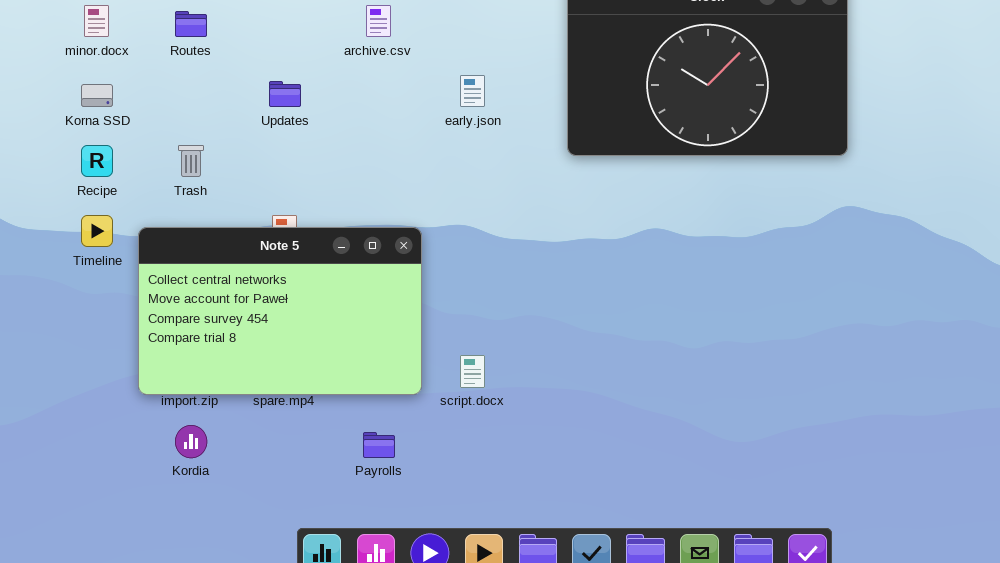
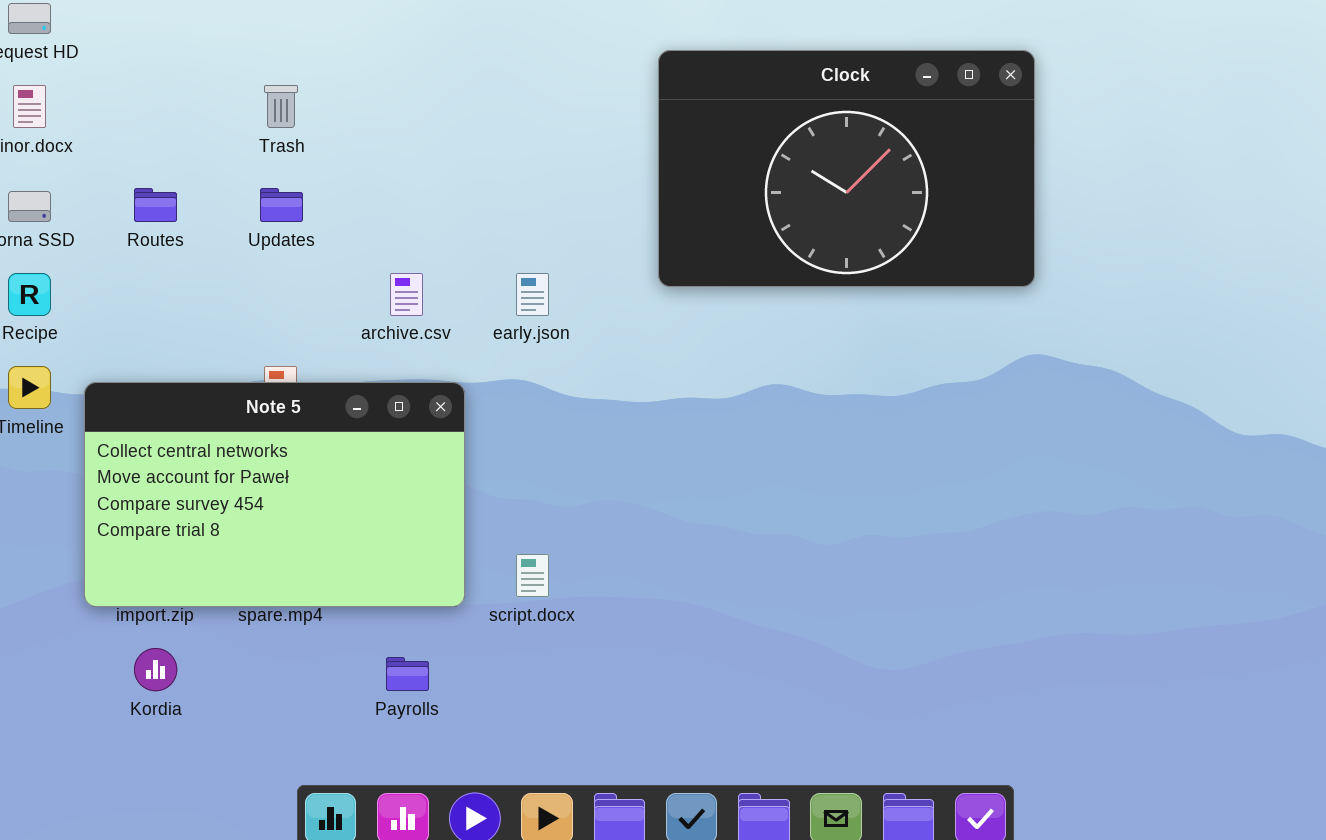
archive.csv: [366,5,391,37] -> [390,273,423,316], moved
Routes: [175,11,207,37] -> [134,188,177,222], moved
early.json: [460,75,485,107] -> [516,273,549,316], moved
Trash: [178,145,204,177] -> [264,85,298,128], moved

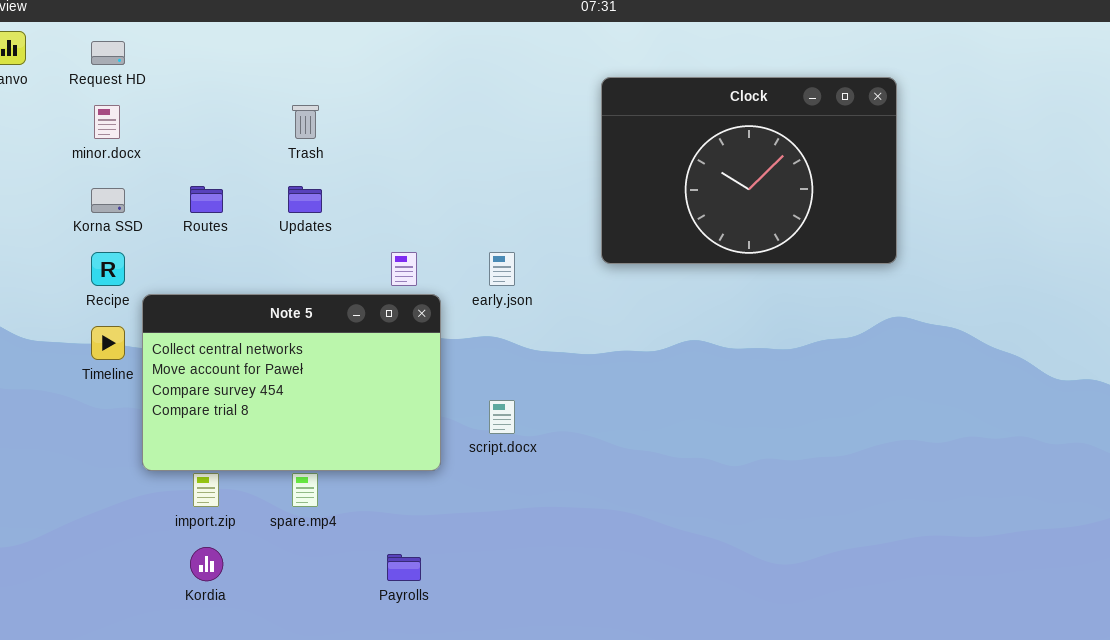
Note 5: [84,382,465,607] -> [142,294,441,471], moved
script.docx: [516,554,549,597] -> [489,400,515,434], moved

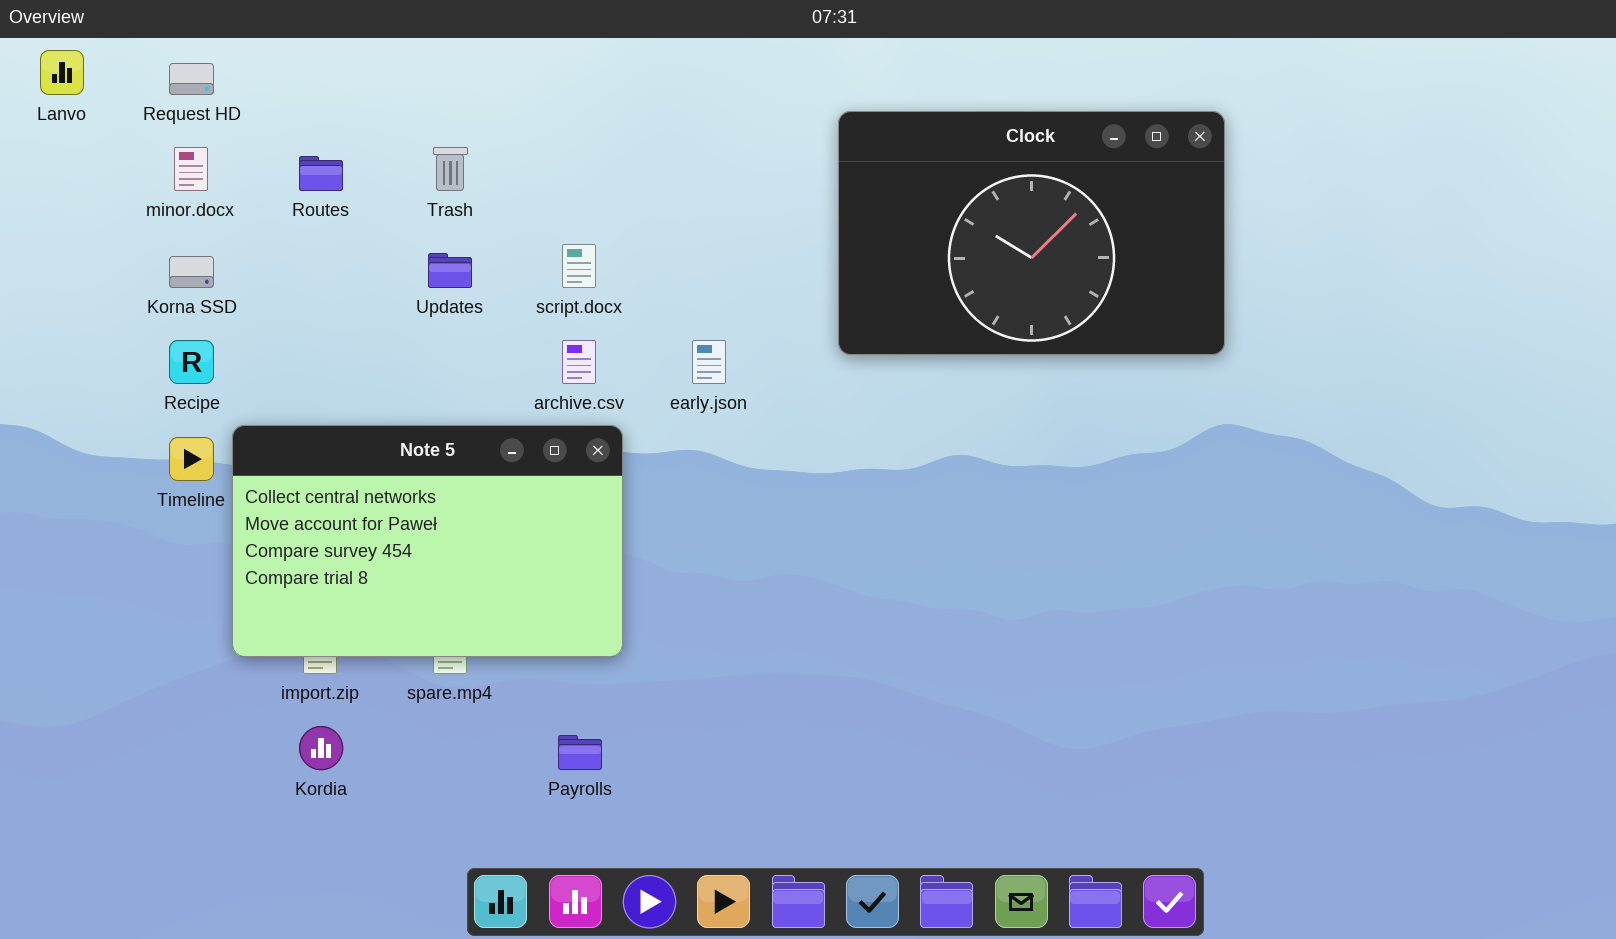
Routes: [190,186,223,213] -> [299,156,343,191], moved
Note 5: [142,294,441,471] -> [232,425,623,657], moved
script.docx: [489,400,515,434] -> [562,244,596,288], moved

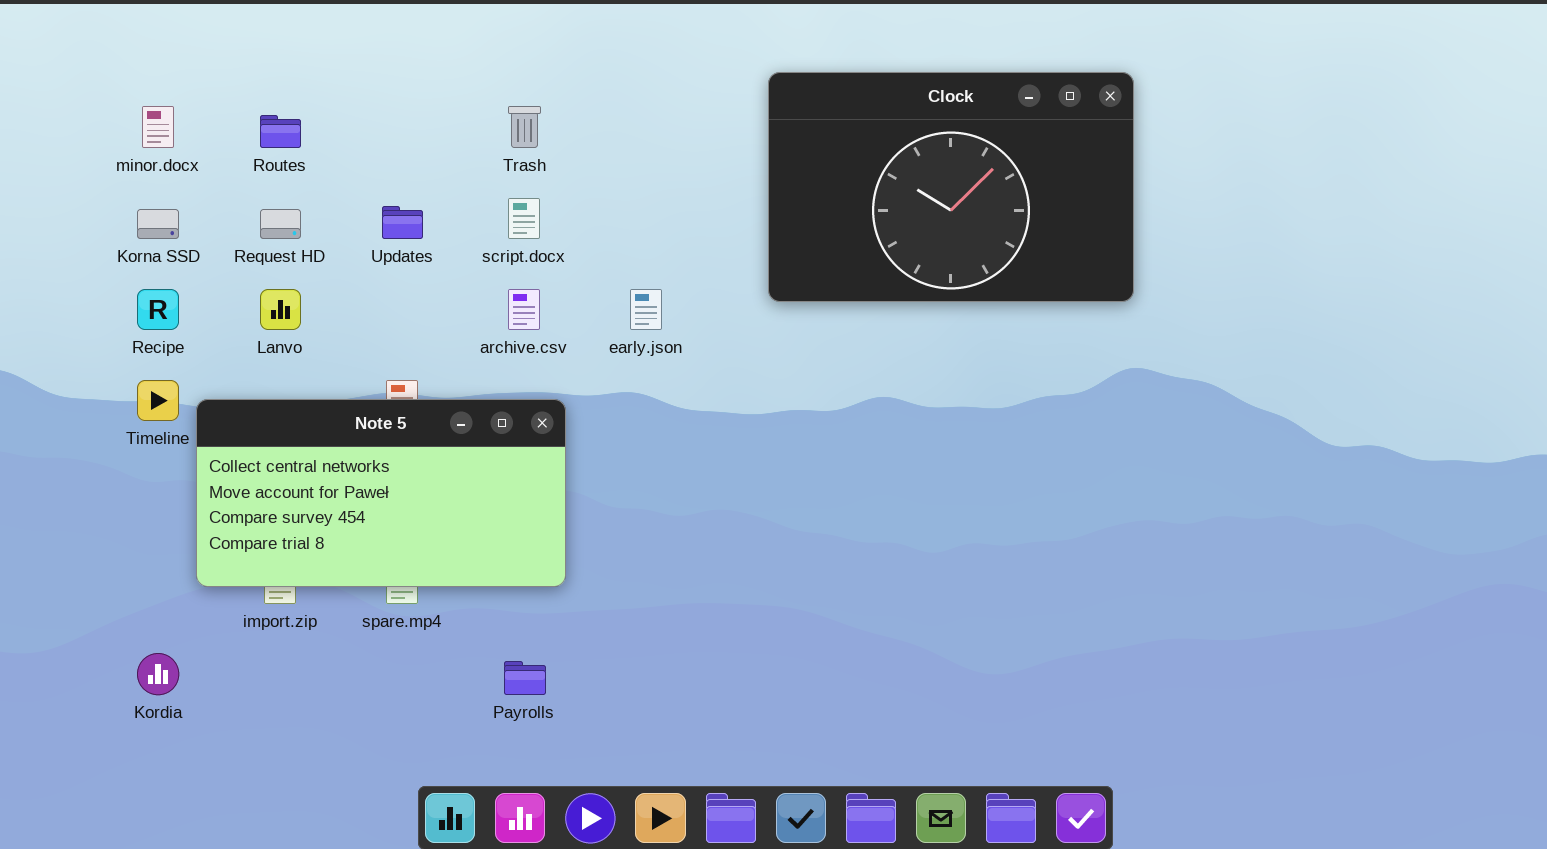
Lanvo: [40,50,84,95] -> [260,289,301,330], moved
Request HD: [169,63,214,95] -> [260,209,301,239], moved
Trash: [433,147,468,191] -> [508,106,541,148], moved
Note 5: [232,425,623,657] -> [196,399,566,587], resized
Kordia: [299,726,343,770] -> [137,653,179,695], moved

